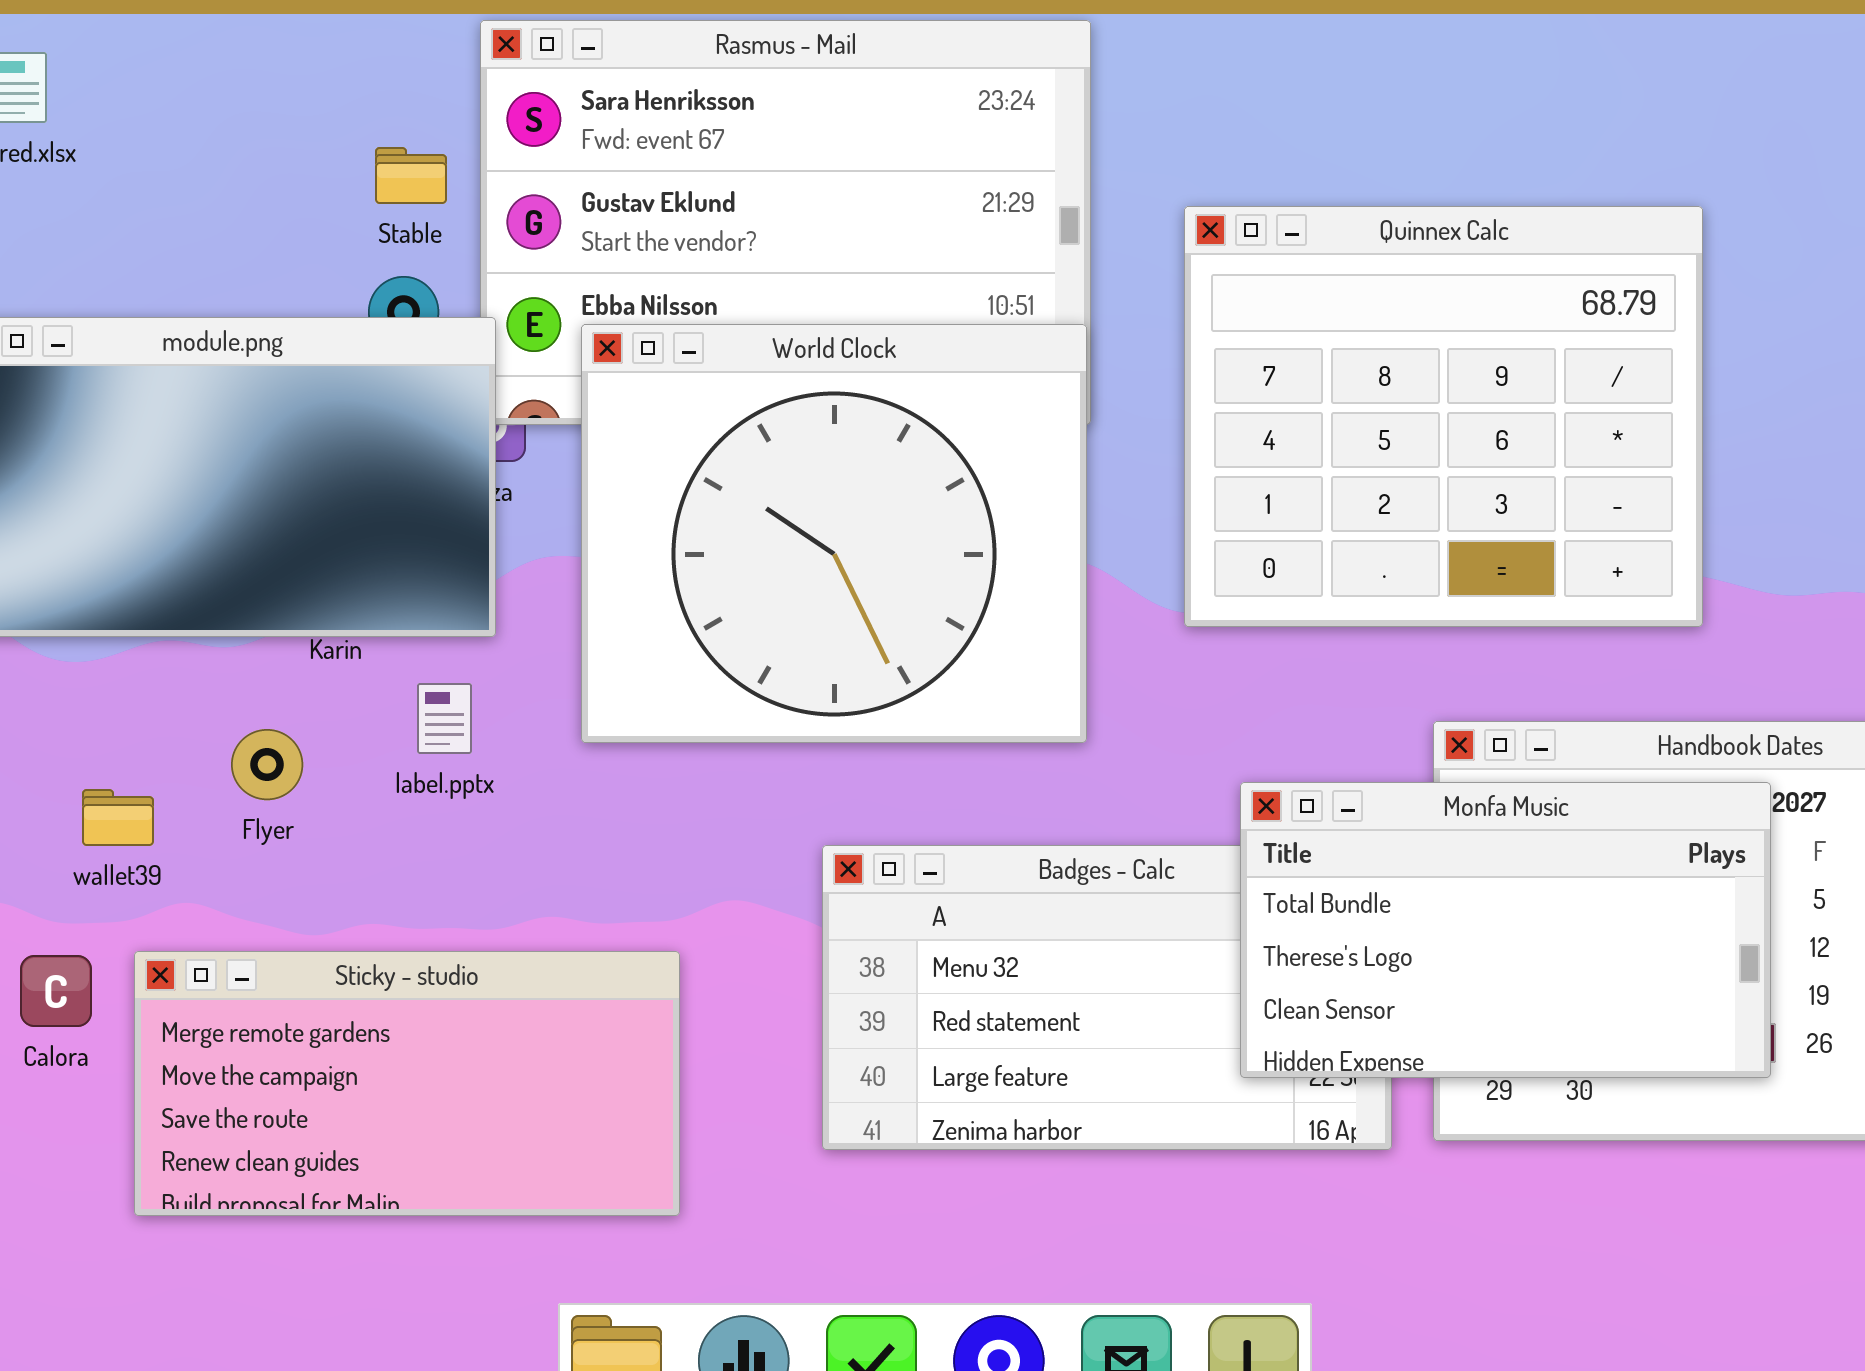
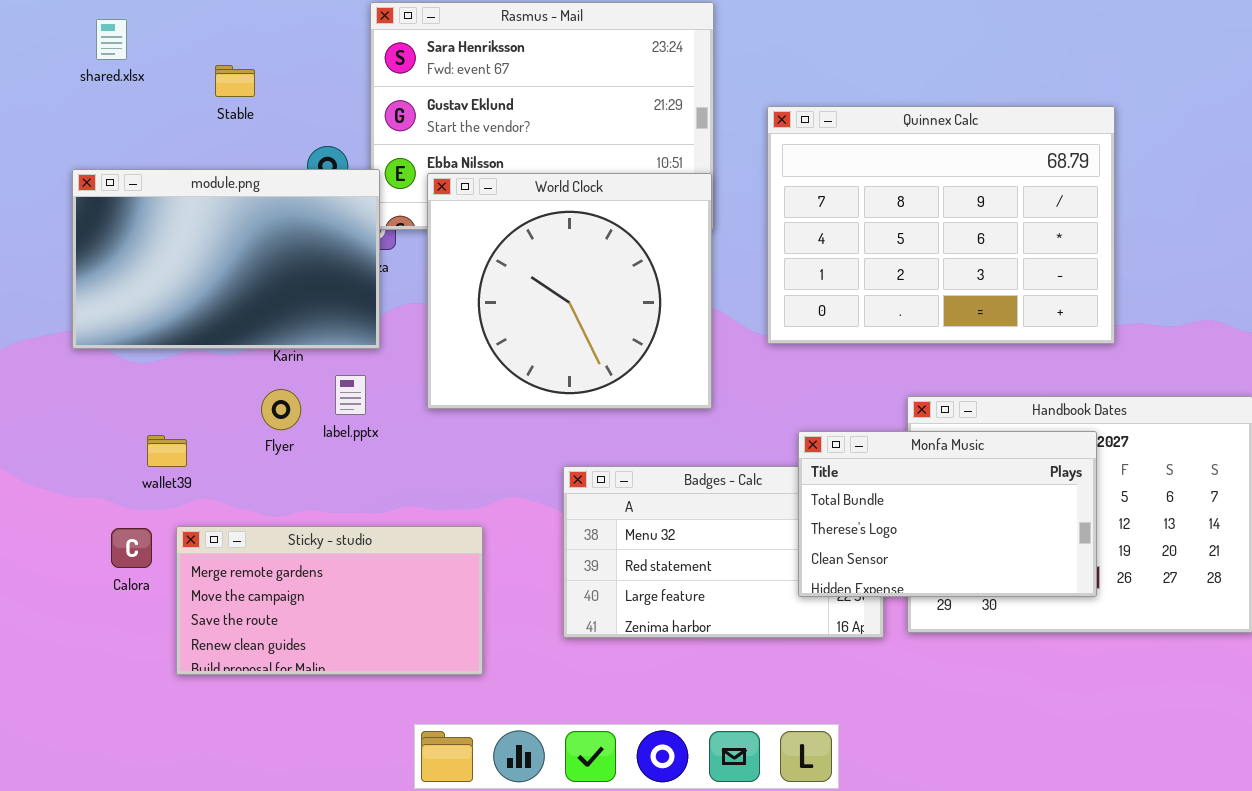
Stable: [375,147,447,204] -> [215,65,255,97], moved
Quinnex Calc: [1184,206,1703,627] -> [767,106,1115,344], resized
Flyer: [231,729,303,800] -> [261,389,301,430], moved

